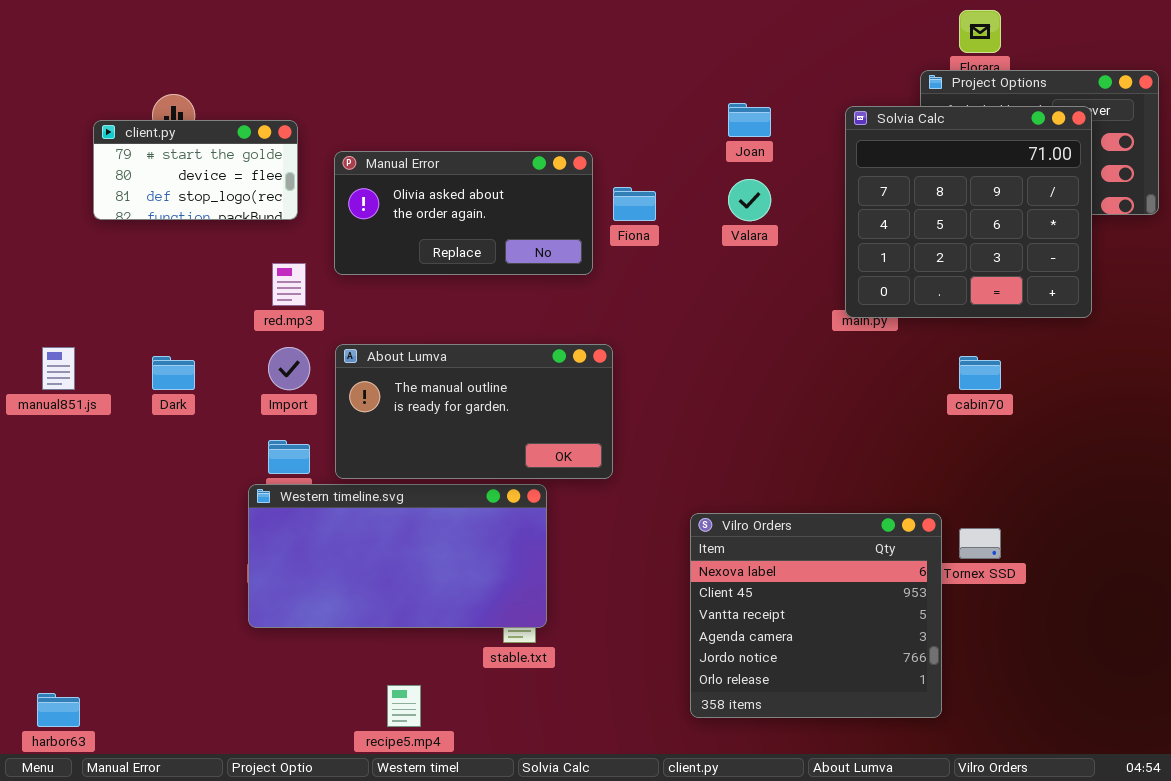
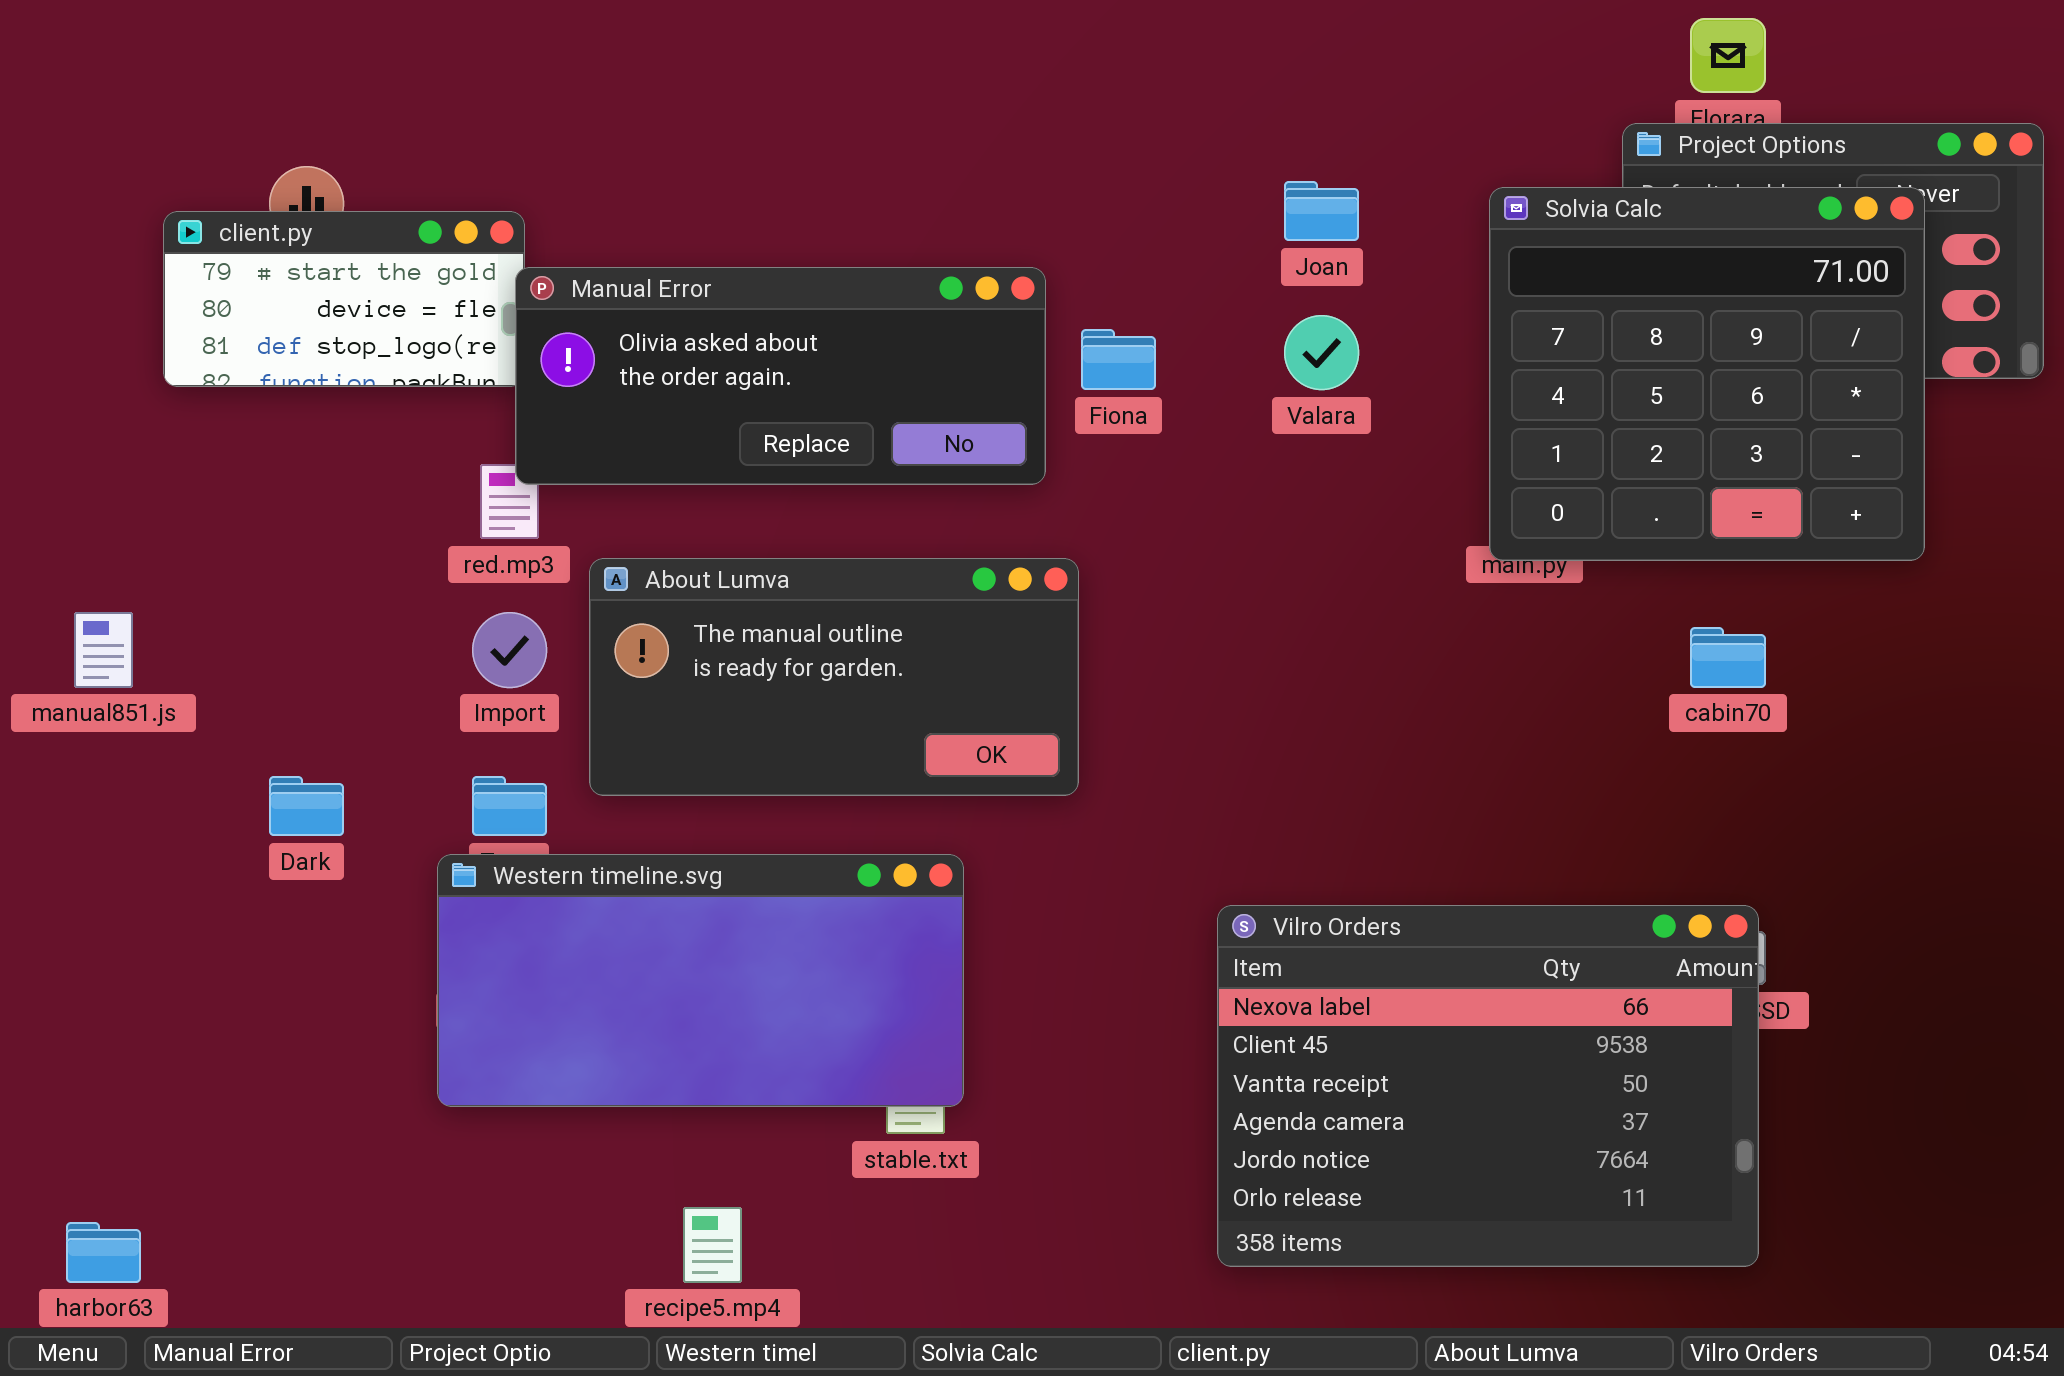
Manual Error: [334,151,593,275] -> [515,267,1046,485], resized
About Lumva: [335,344,613,479] -> [589,558,1079,796], moved
Dark: [152,356,195,390] -> [269,776,344,836], moved
Vilro Orders: [690,513,942,718] -> [1217,905,1759,1267], resized

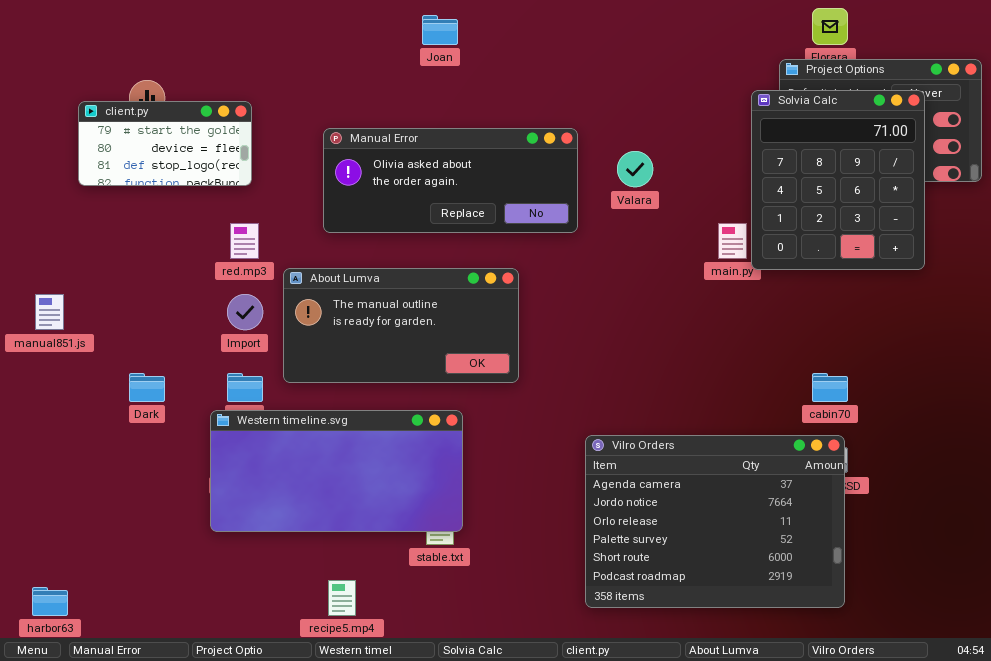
Joan: [1284,181,1359,241] -> [422,15,458,45], moved
Solvia Calc: [1489,187,1925,561] -> [751,90,925,270], resized
Manual Error: [515,267,1046,485] -> [323,128,578,233], moved
cabin70: [1690,627,1766,688] -> [812,373,848,402], moved
Vilro Orders: [1217,905,1759,1267] -> [585,435,845,608], scrolled down 3 rows

